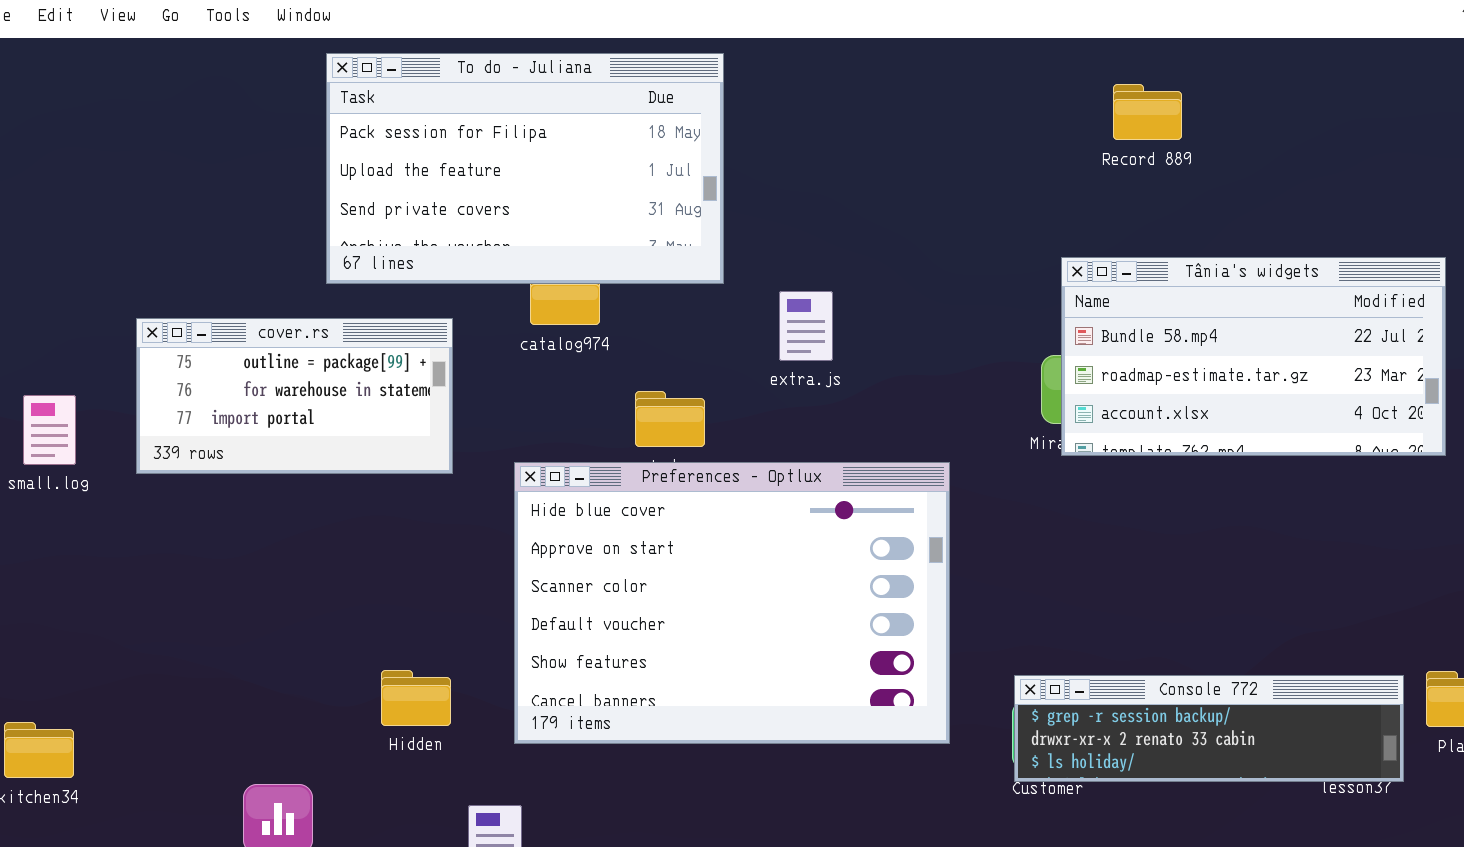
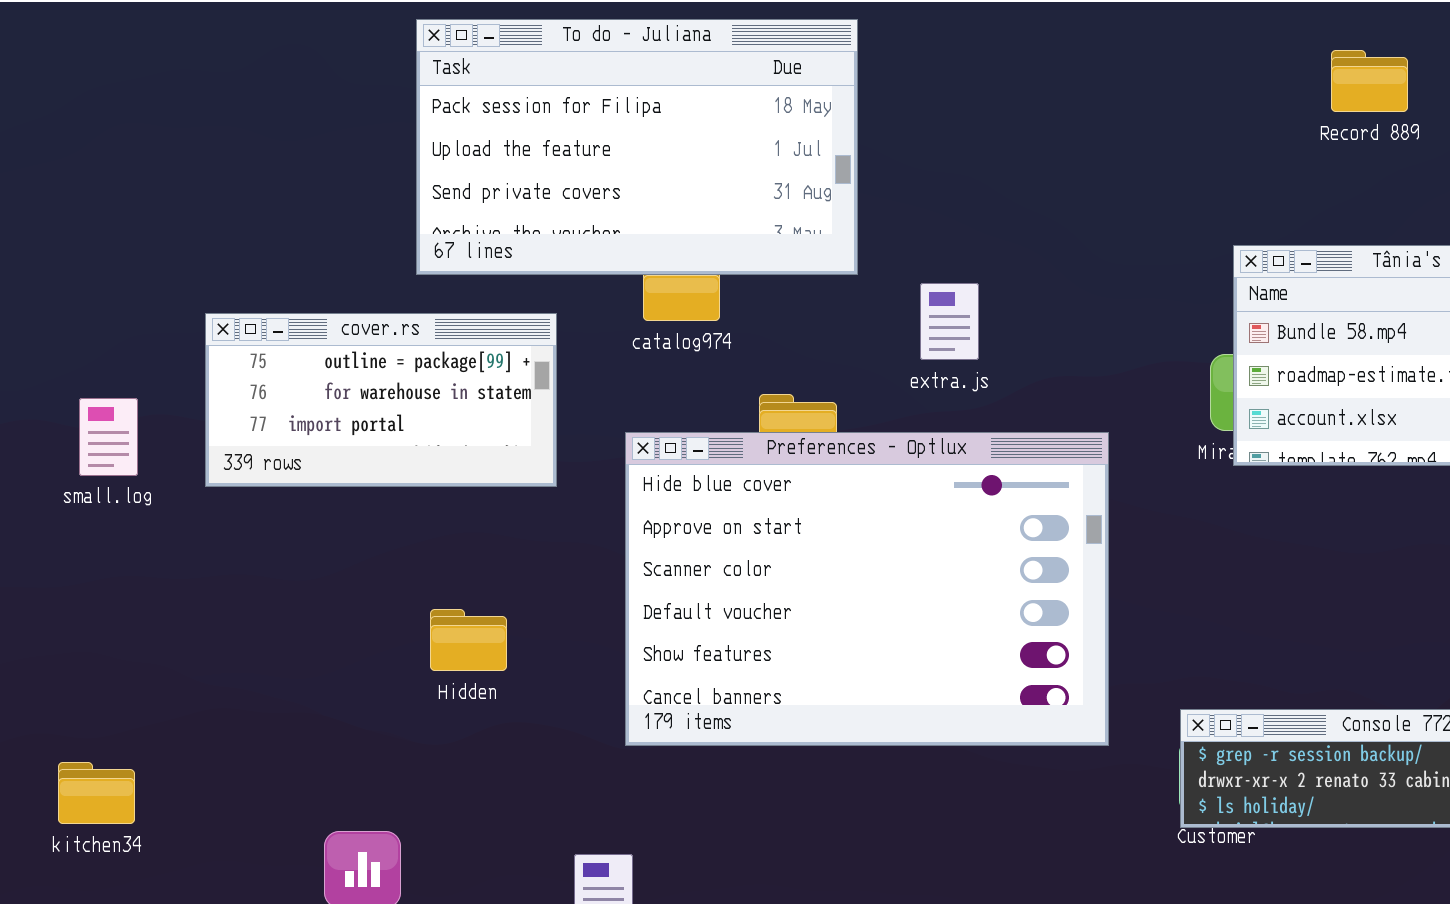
Record 889: [1113,84,1182,140] -> [1331,50,1408,112], moved
Preferences - Optlux: [514,462,950,744] -> [625,432,1109,746], moved
Hidden: [381,670,451,726] -> [430,609,507,671], moved

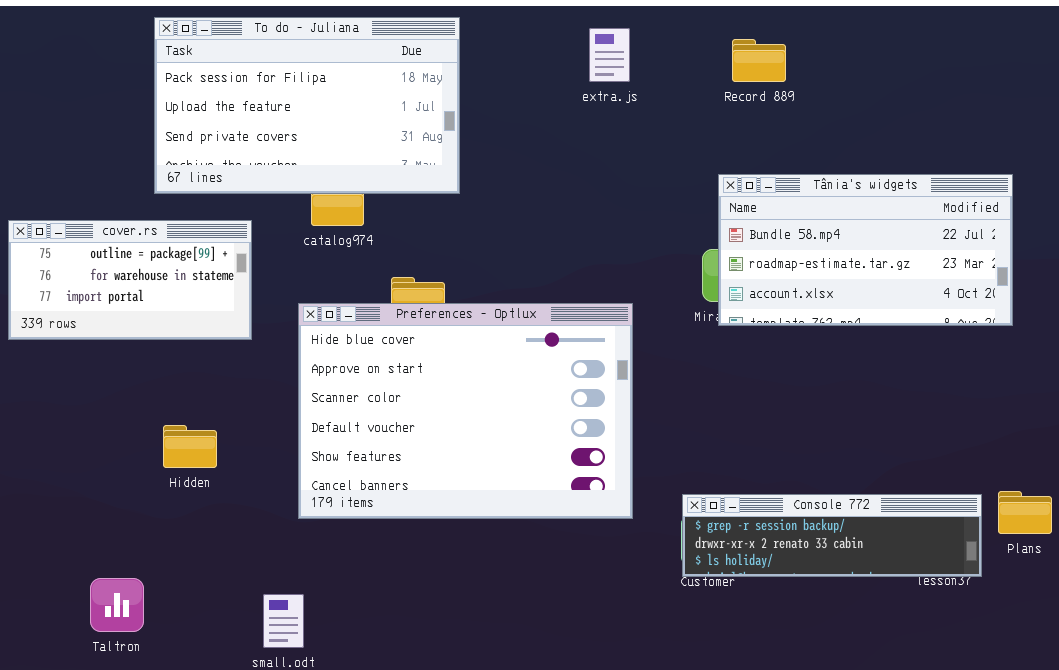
Record 889: [1331,50,1408,112] -> [732,39,786,82], moved
extra.js: [920,283,979,360] -> [589,28,630,82], moved

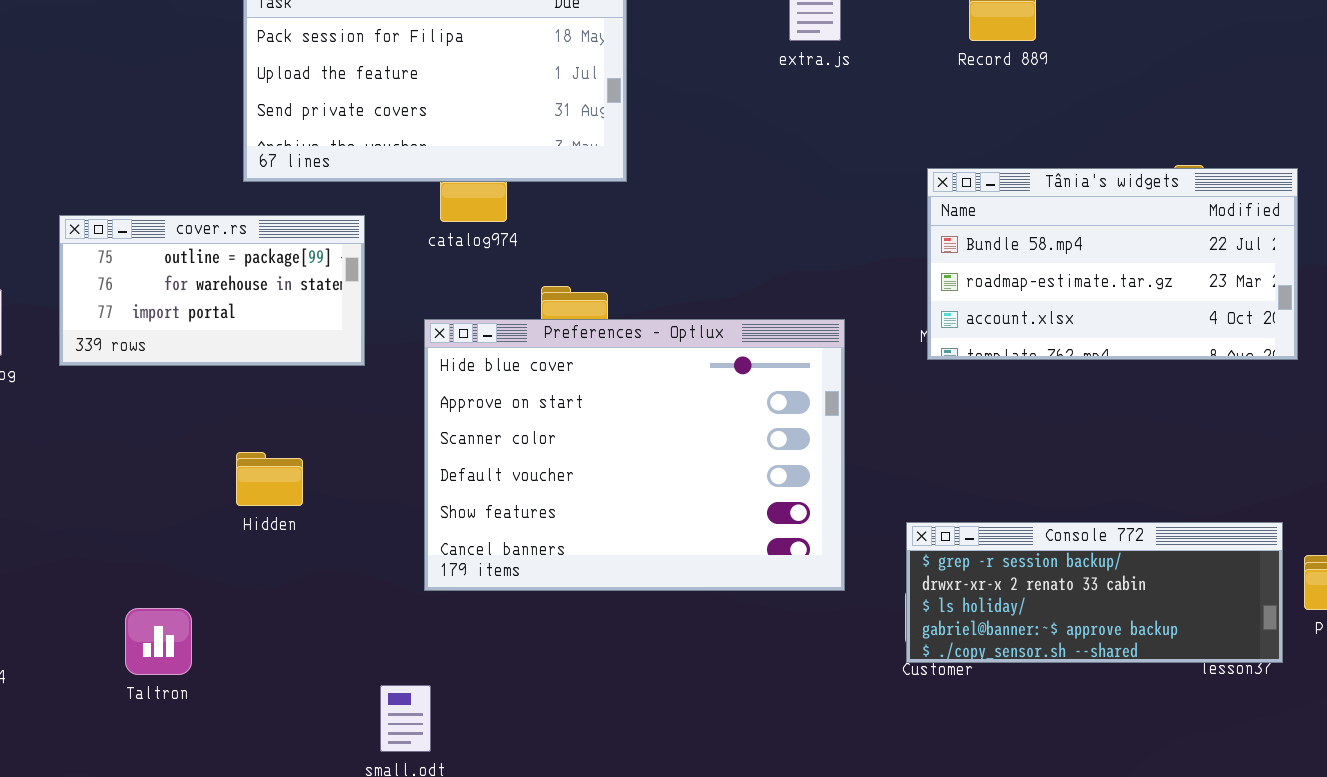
Tânia's widgets: [718,174,1013,326] -> [927,168,1298,360], moved
Hidden: [163,425,217,468] -> [236,452,303,506], moved
Console 772: [682,494,982,577] -> [906,522,1283,663], resized
Taltron: [90,578,144,632] -> [125,608,192,675], moved

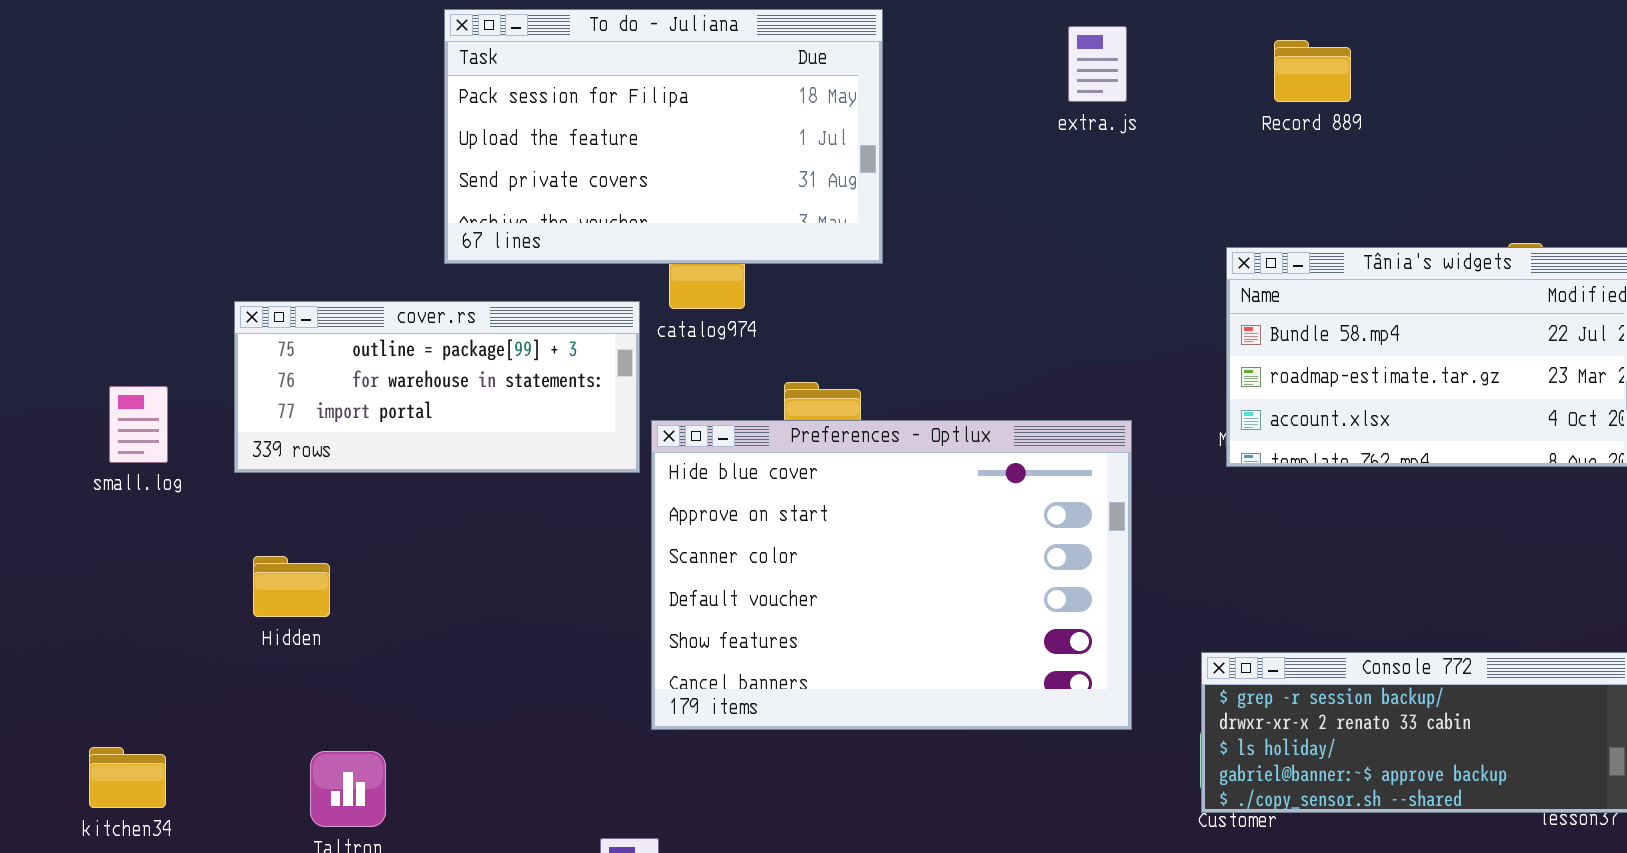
cover.rs: [59,215,365,366] -> [234,301,640,473], resized
Hidden: [236,452,303,506] -> [253,556,330,617], moved

